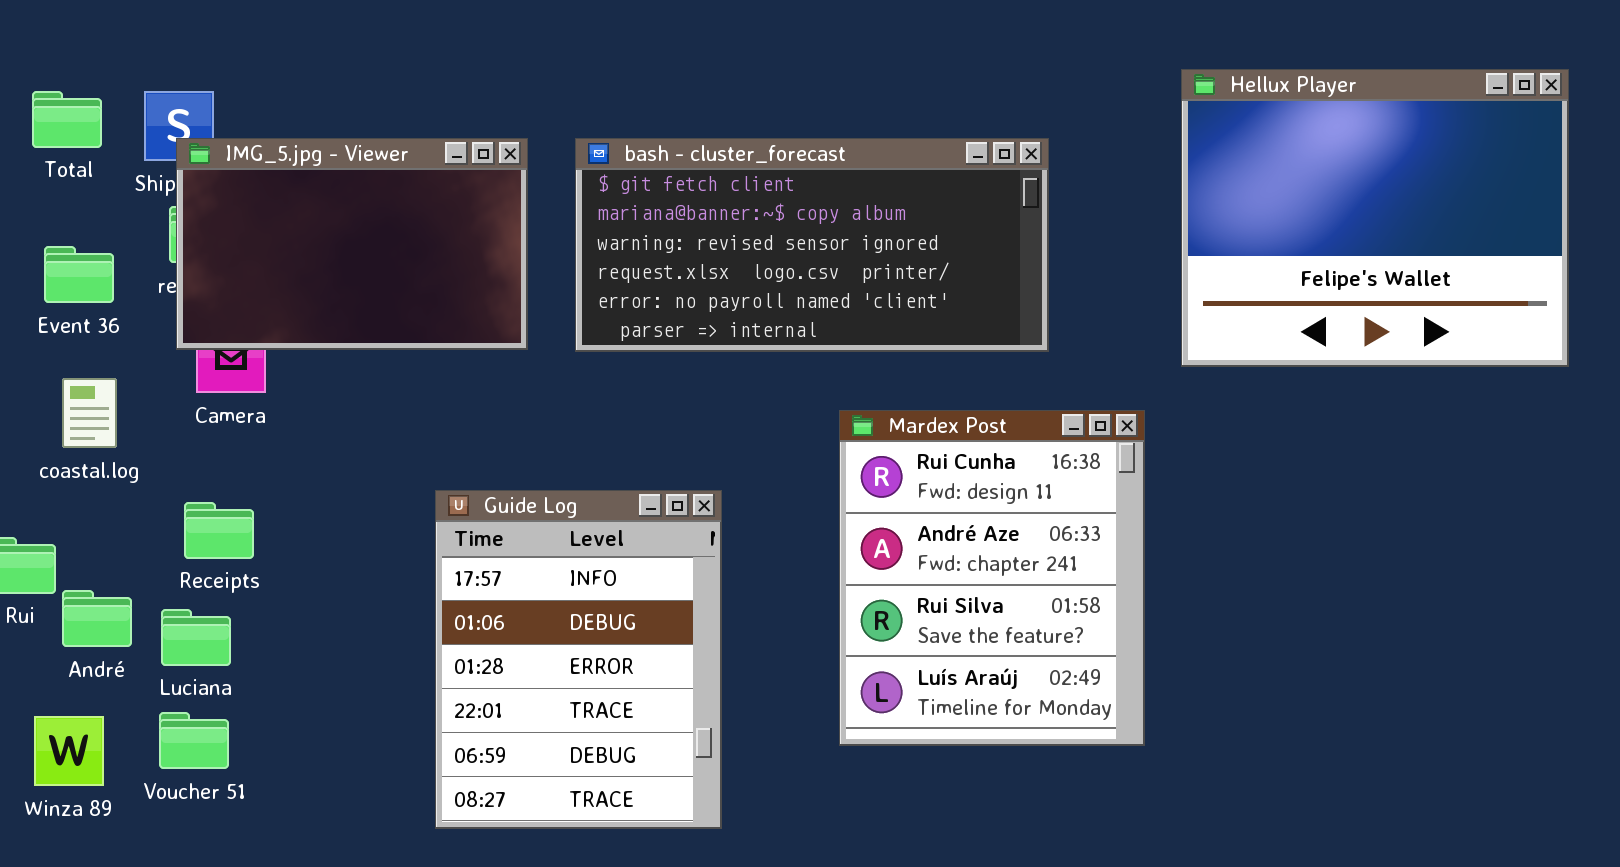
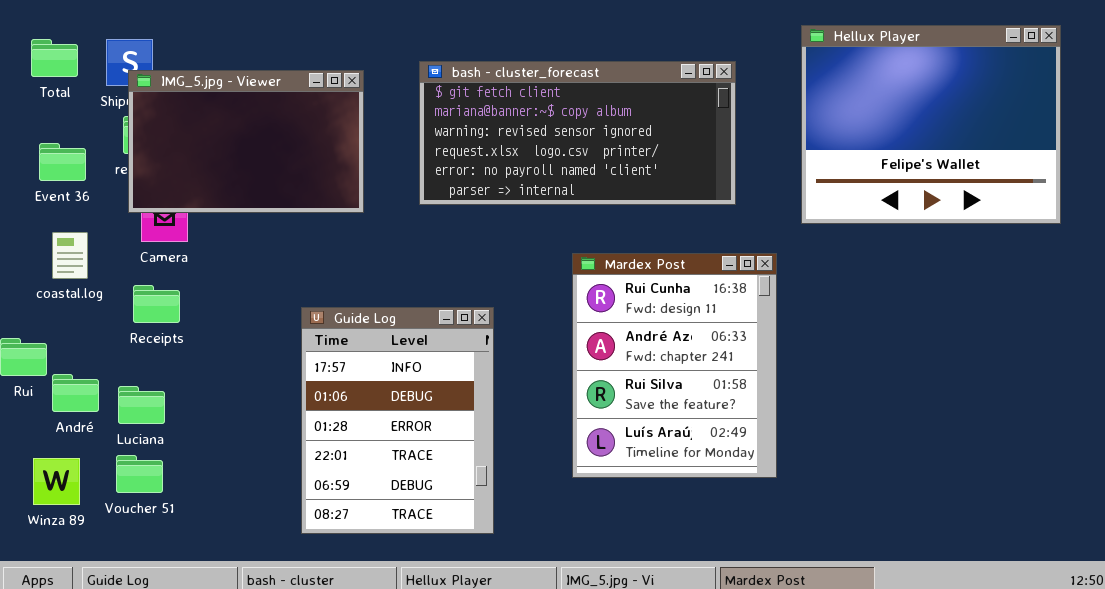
bash - cluster_forecast: [575,138,1049,352] -> [419,61,736,205], moved
Receipts: [184,502,254,559] -> [133,285,180,323], moved

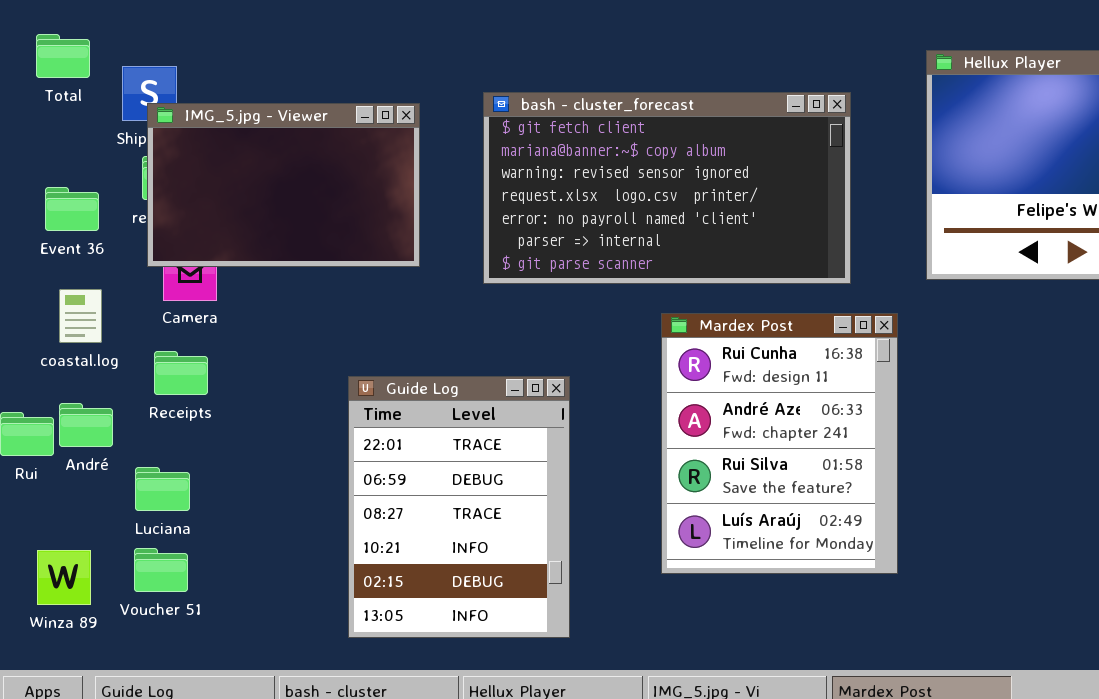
Total: [31,39,78,77] -> [36,34,90,78], moved
bash - cluster_forecast: [419,61,736,205] -> [483,92,851,284], resized
Guide Log: [301,307,494,534] -> [348,376,570,638], scrolled down 3 rows
André: [52,374,99,412] -> [59,403,113,447], moved

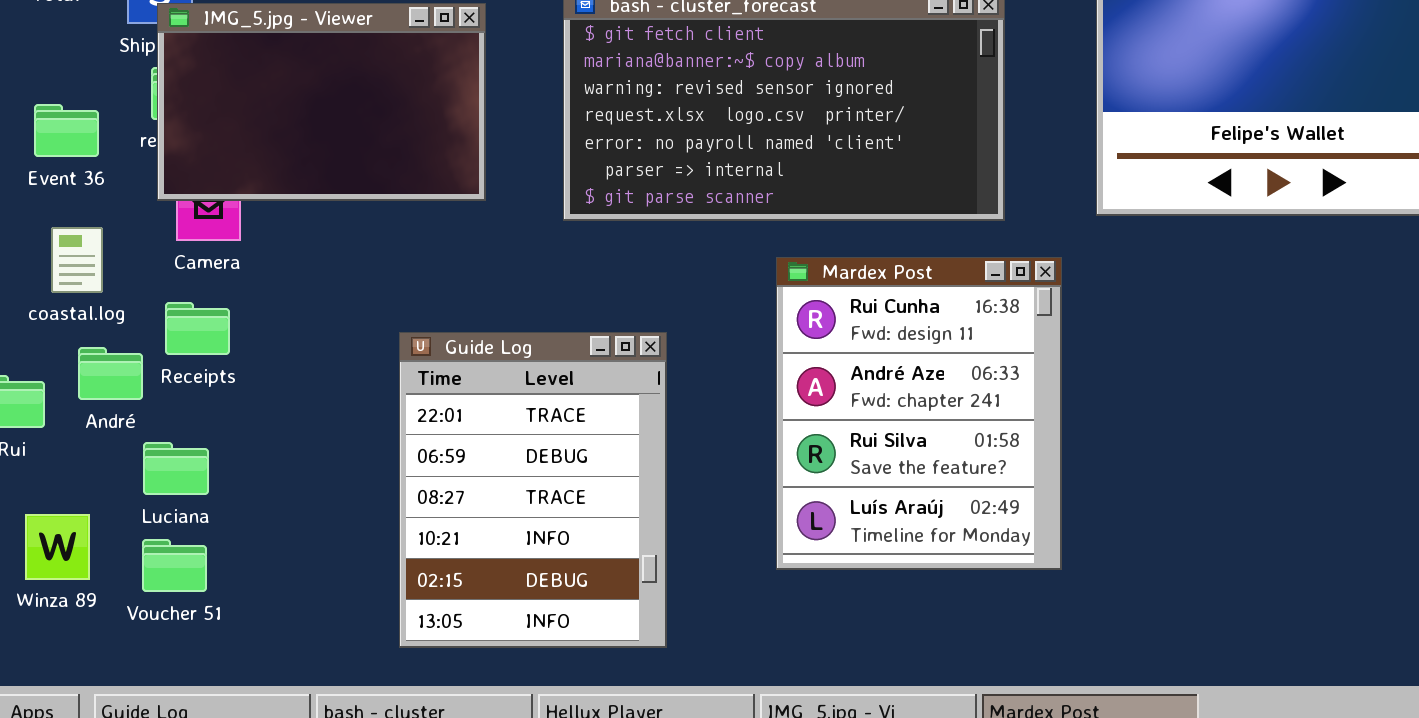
André: [59,403,113,447] -> [78,347,143,400], moved
Winza 89: [37,550,91,605] -> [25,514,90,580], moved

